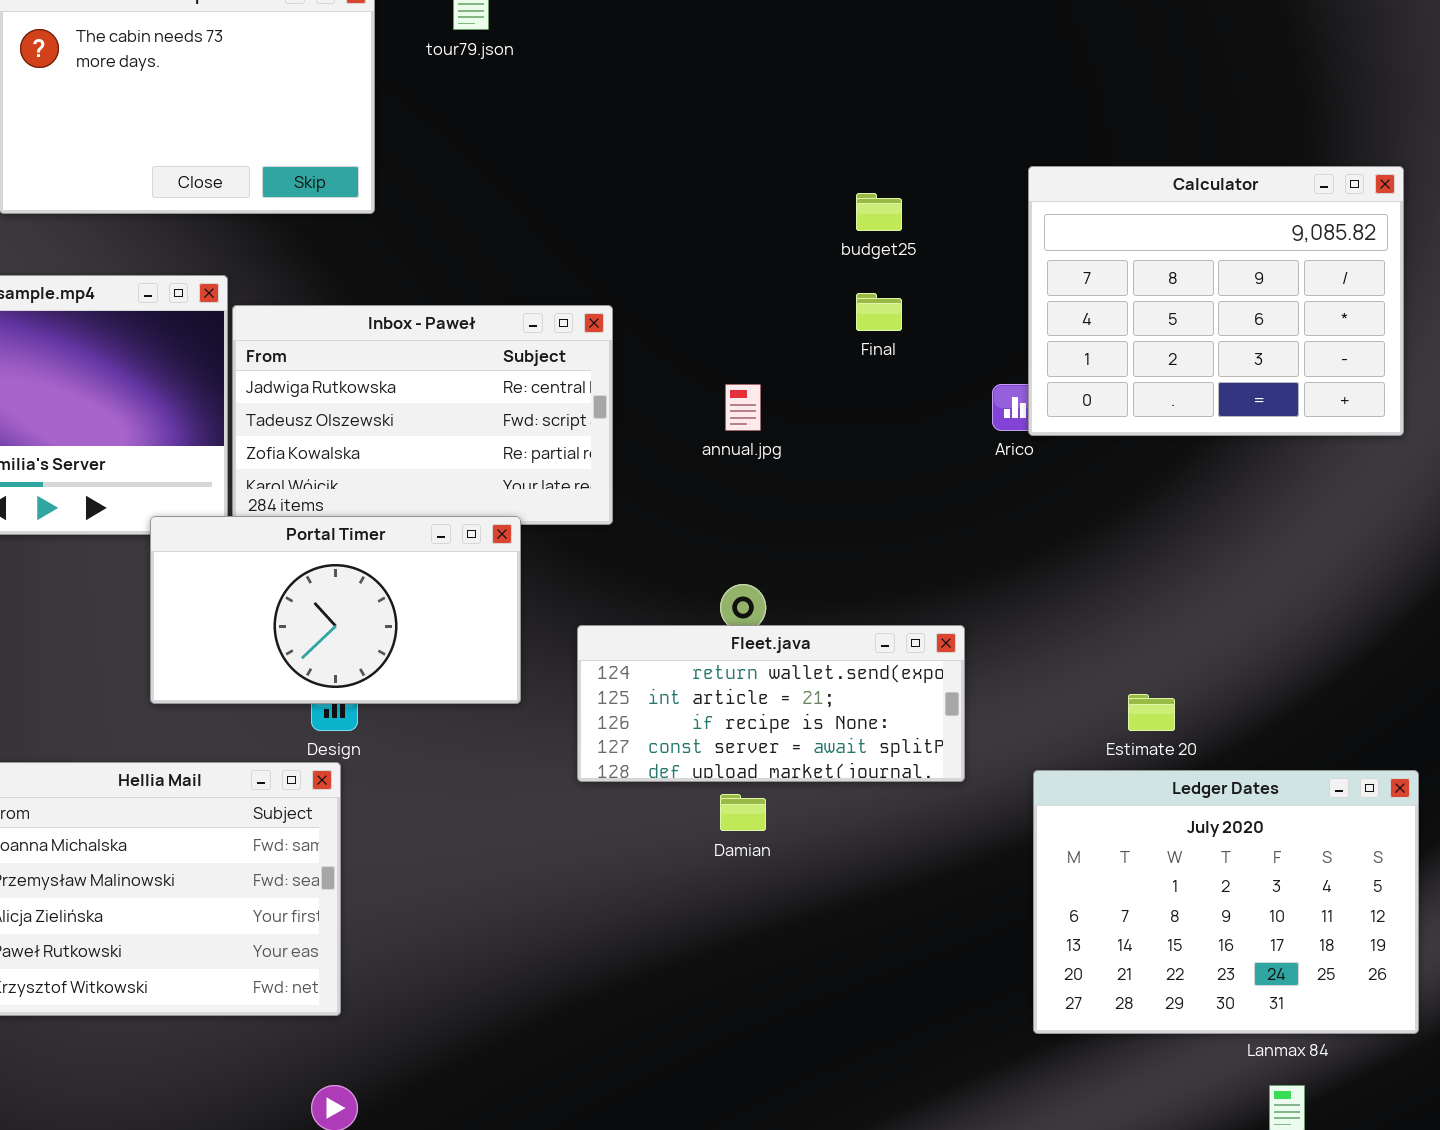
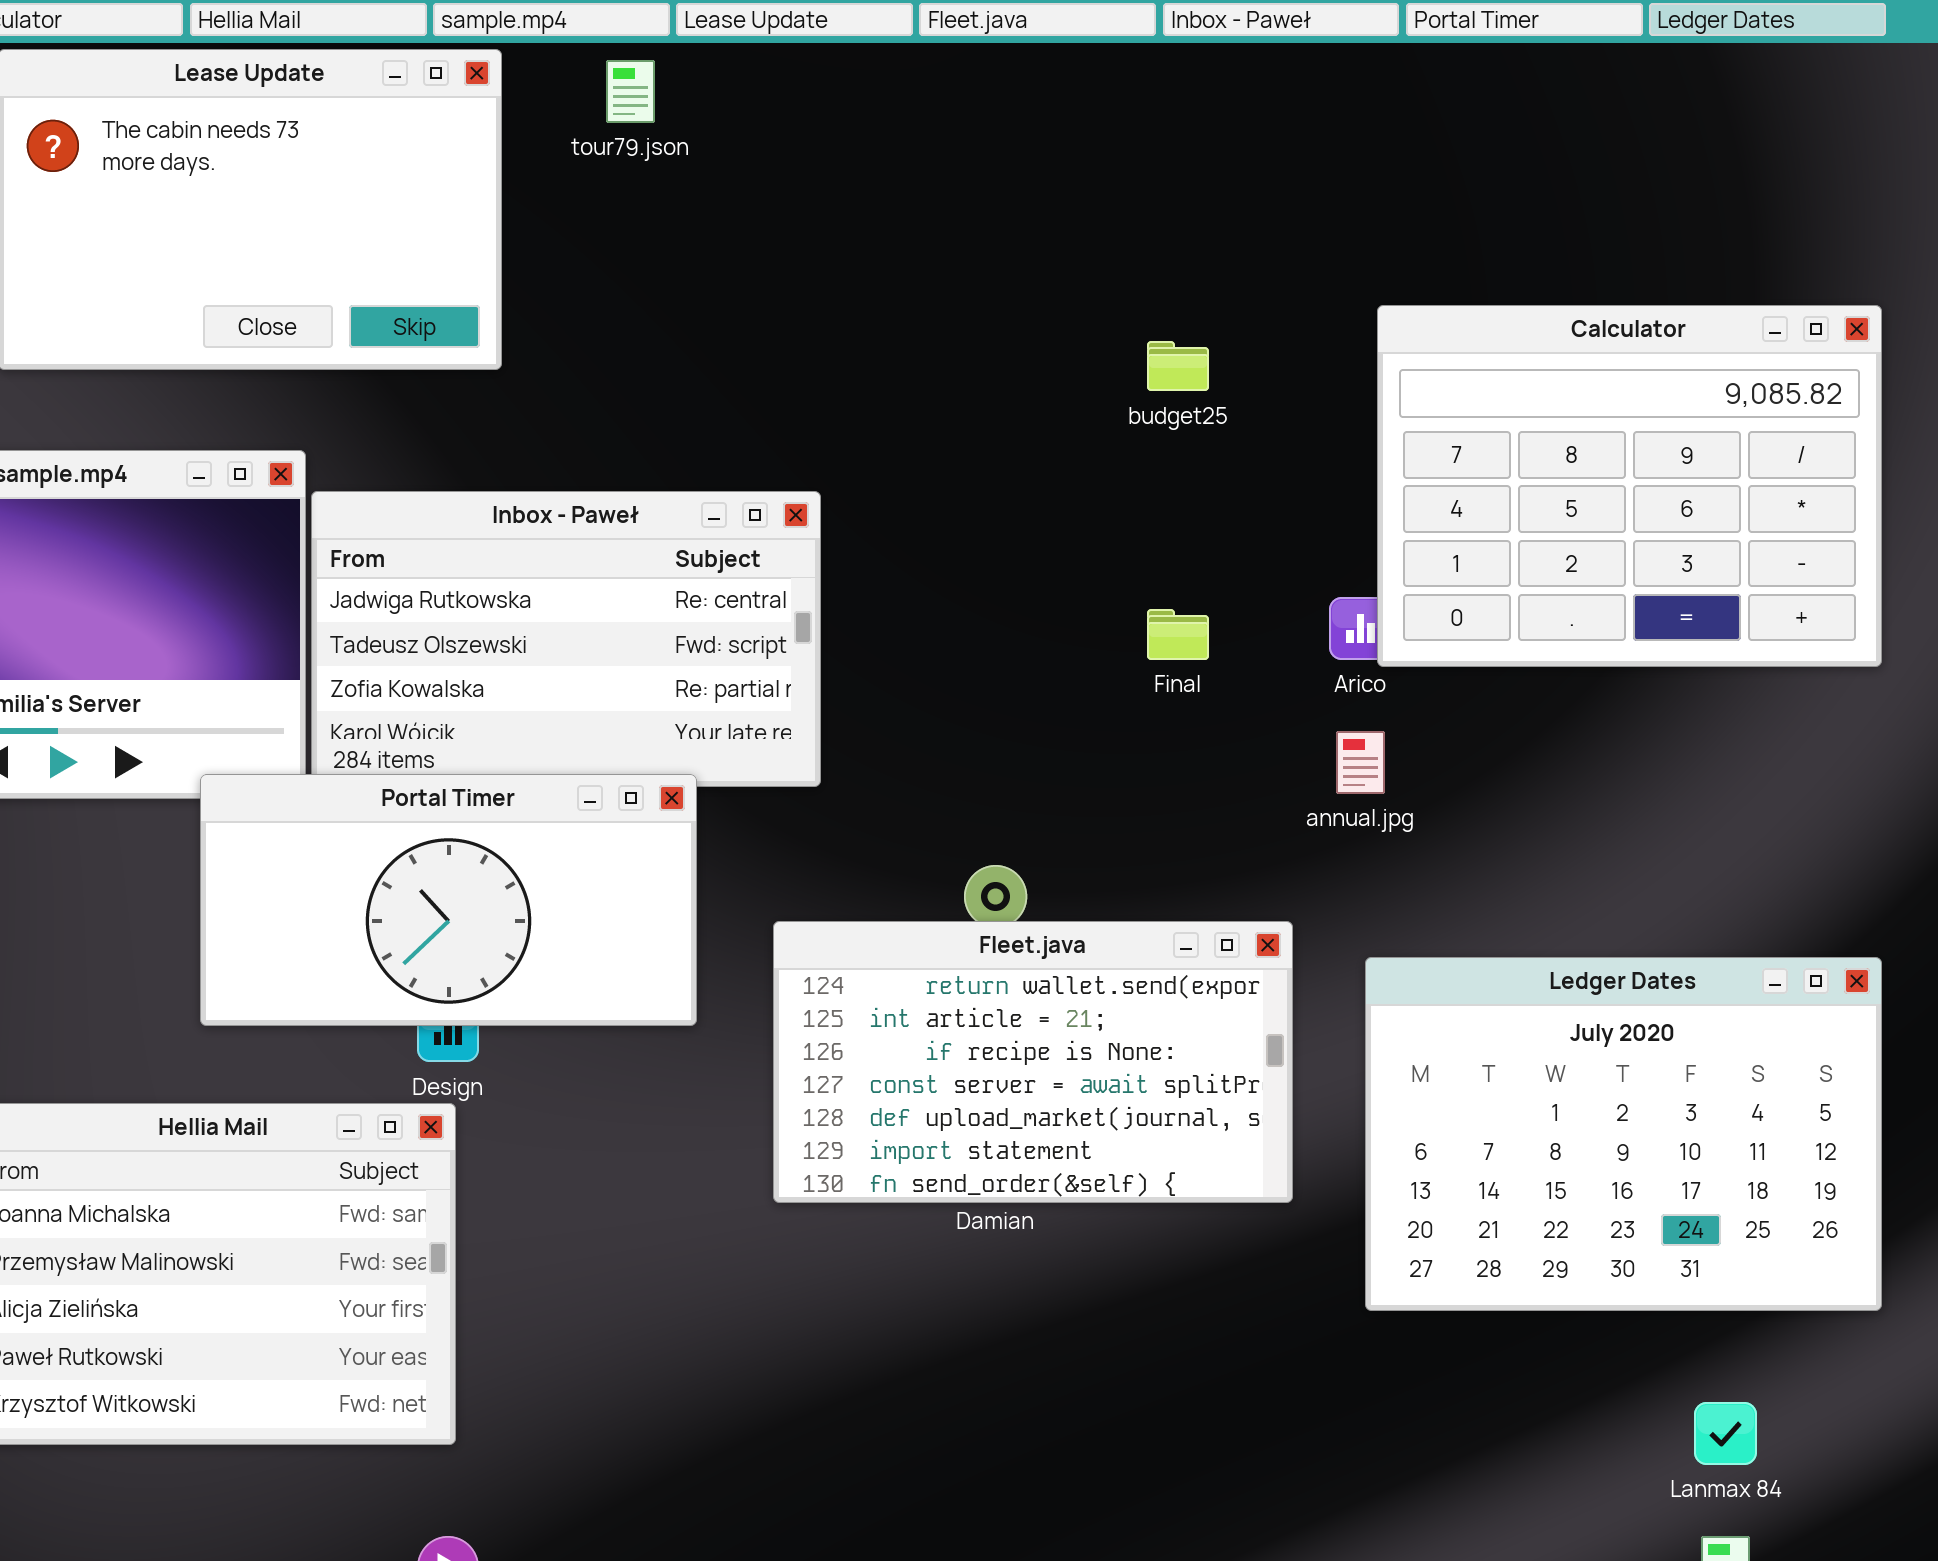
Final: [856,293,902,331] -> [1147,609,1209,660], moved
annual.jpg: [725,384,761,431] -> [1336,731,1385,794], moved
Fleet.java: [577,625,965,782] -> [773,921,1293,1203], resized
Ledger Dates: [1033,770,1419,1034] -> [1365,957,1882,1311], moved

